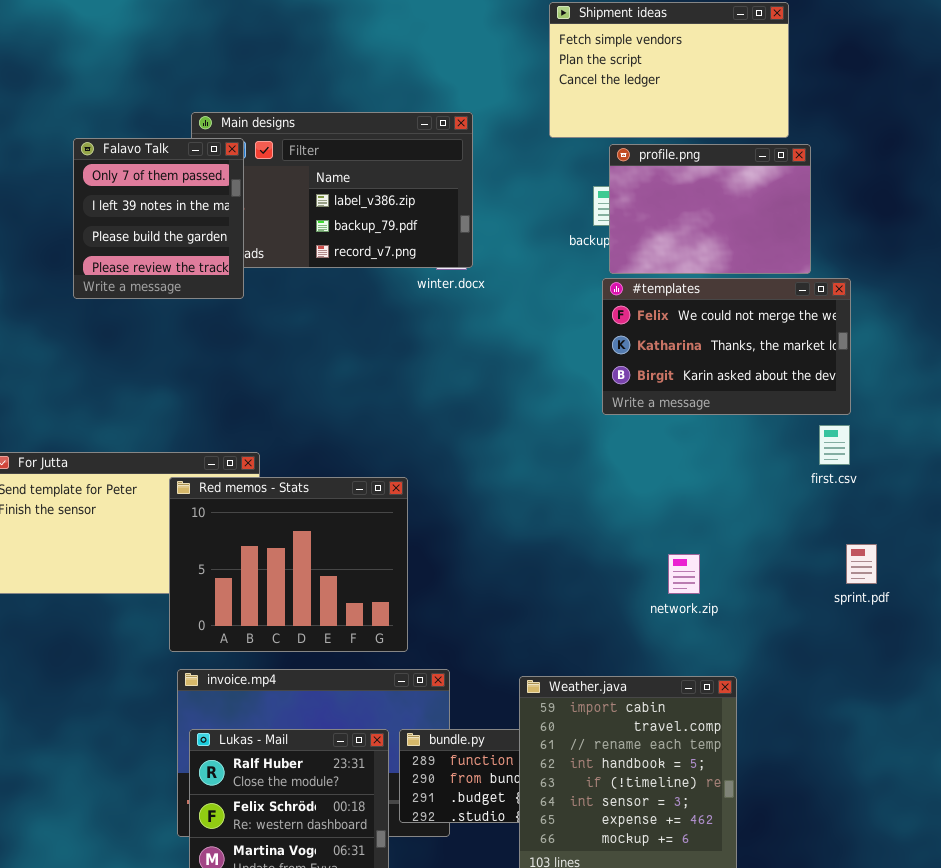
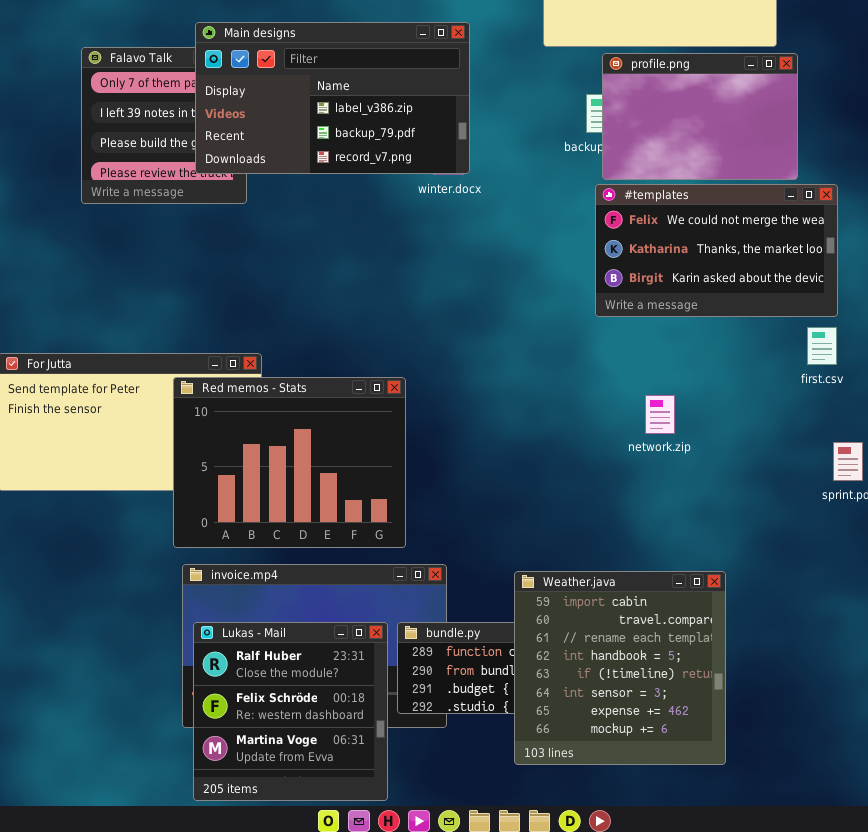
Main designs: [191,112,473,268] -> [195,22,470,174], raised
network.zip: [668,554,700,594] -> [645,395,675,434], moved

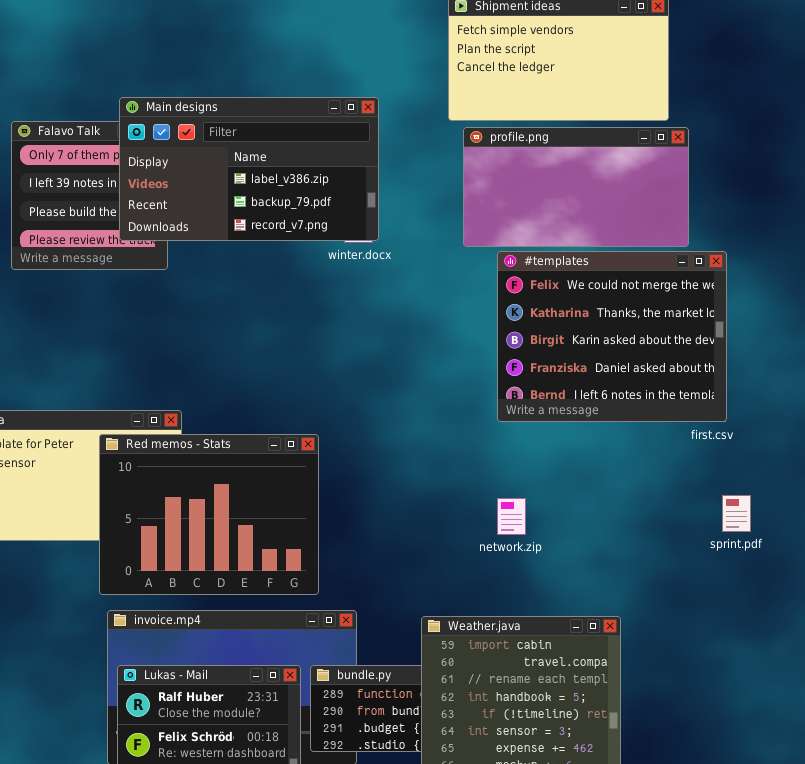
profile.png: [602,53,798,180] -> [463,127,689,247], resized
#templates: [595,184,838,317] -> [497,251,727,422], resized
network.zip: [645,395,675,434] -> [497,498,526,535], moved

